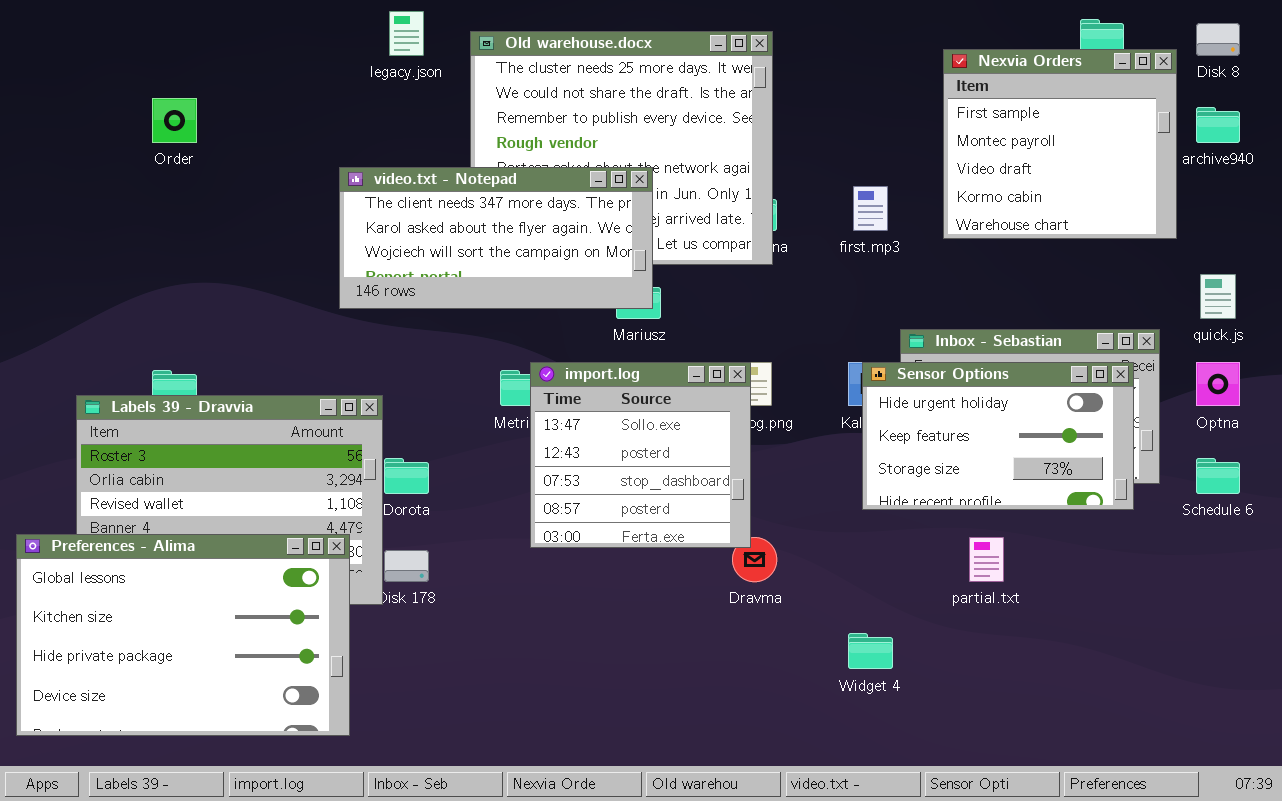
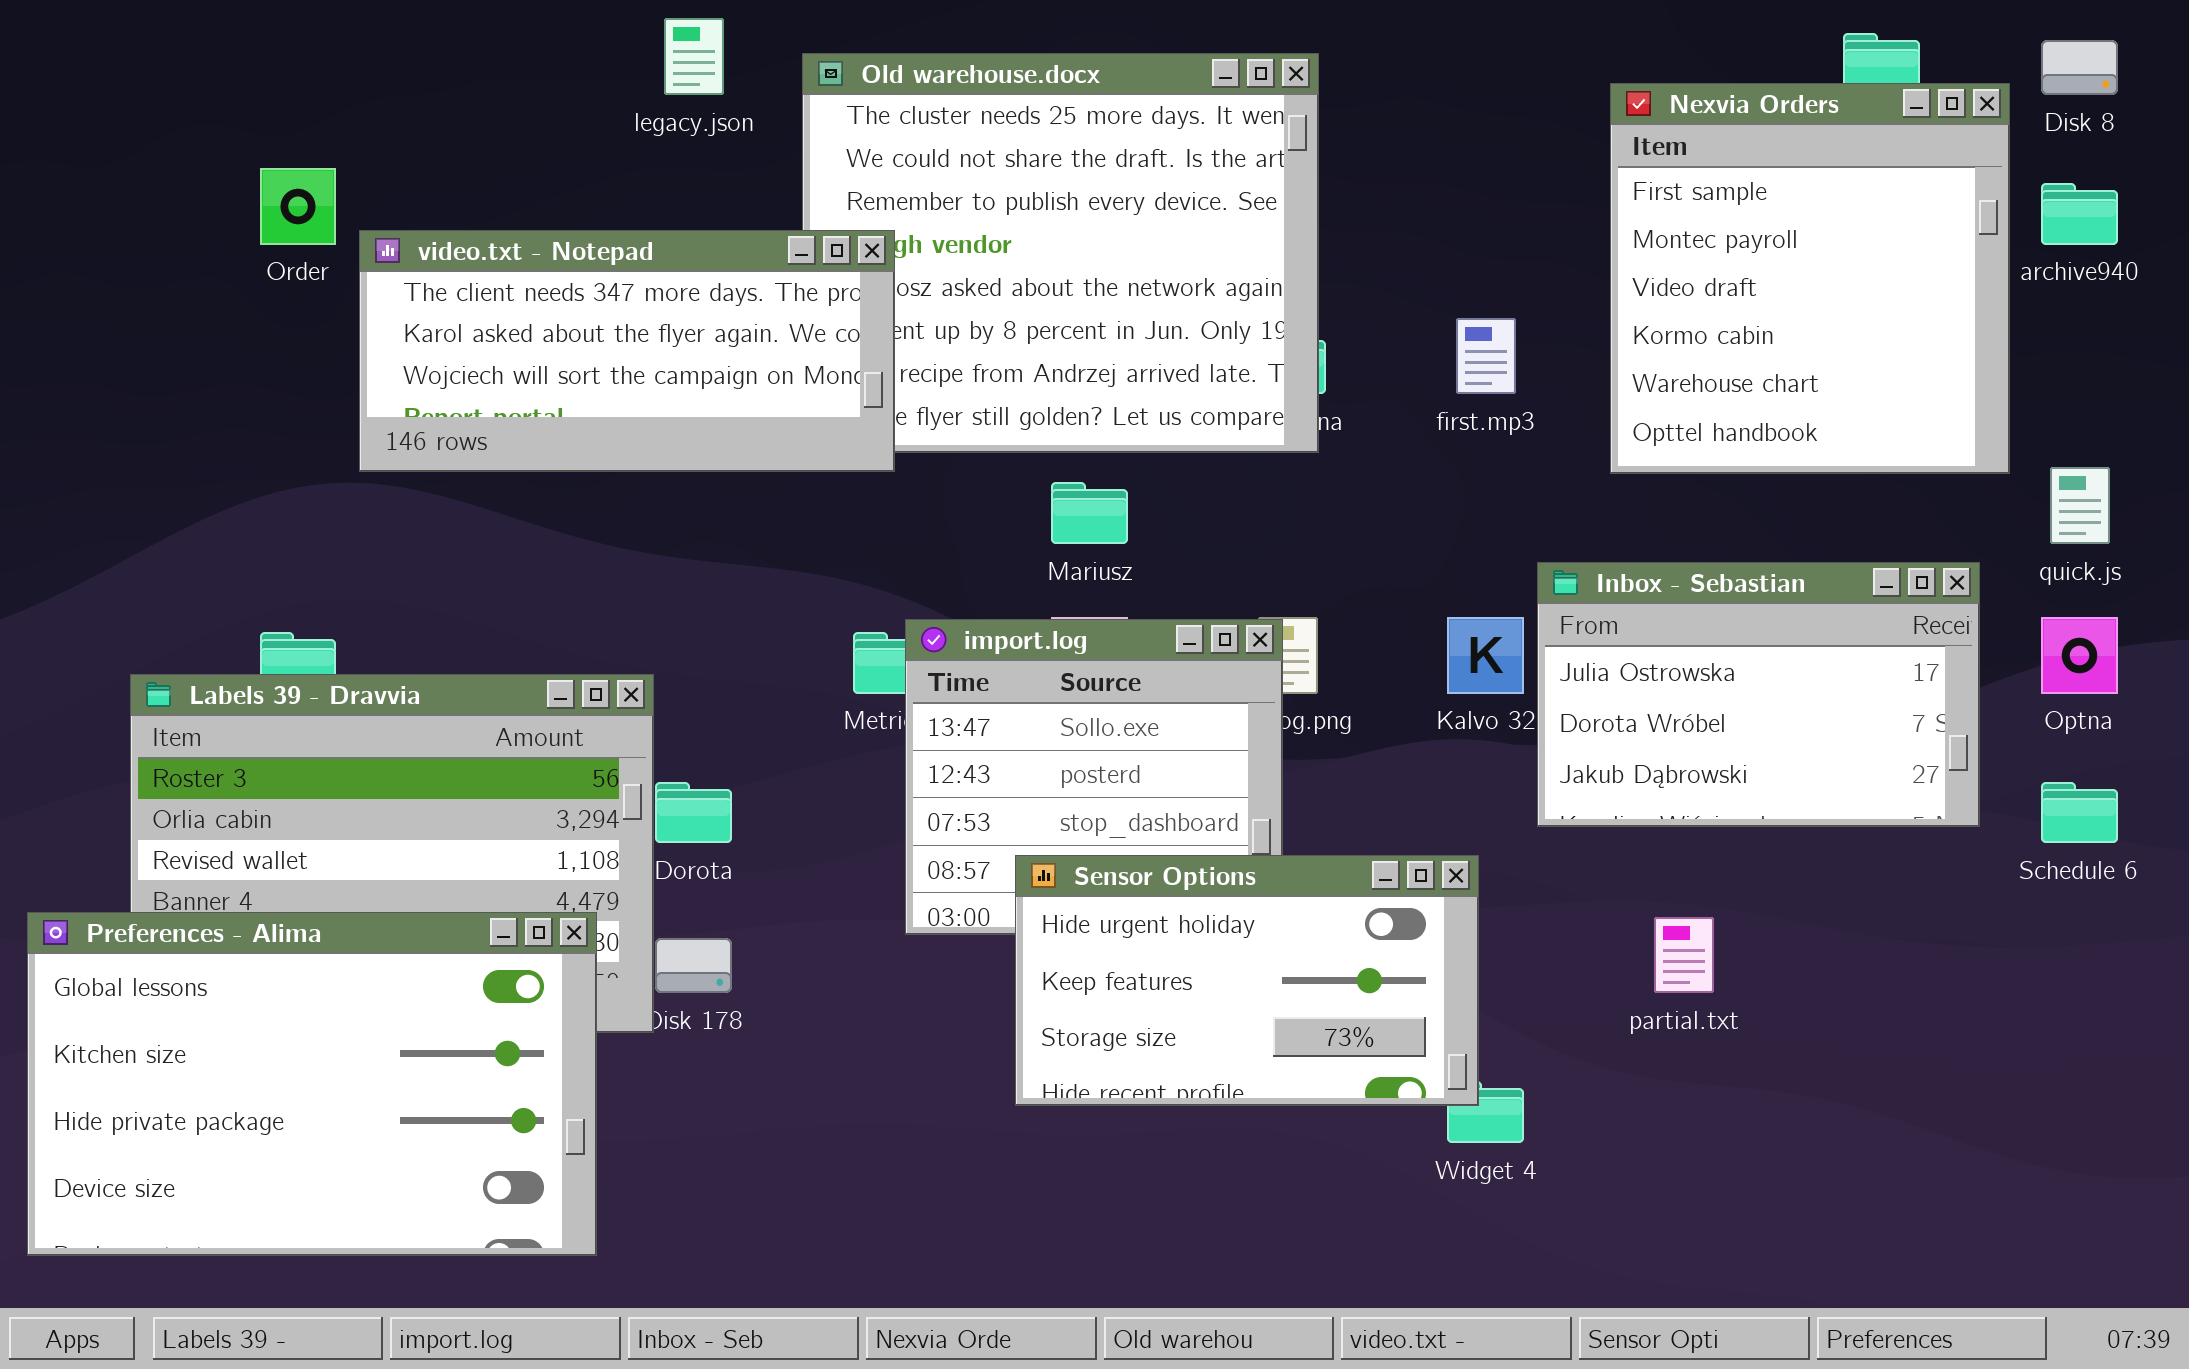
Nexvia Orders: [943,49,1177,239] -> [1610,83,2010,474], resized
video.txt - Notepad: [339,167,653,309] -> [359,230,895,472], moved
Sensor Options: [862,362,1134,510] -> [1015,855,1479,1106], moved

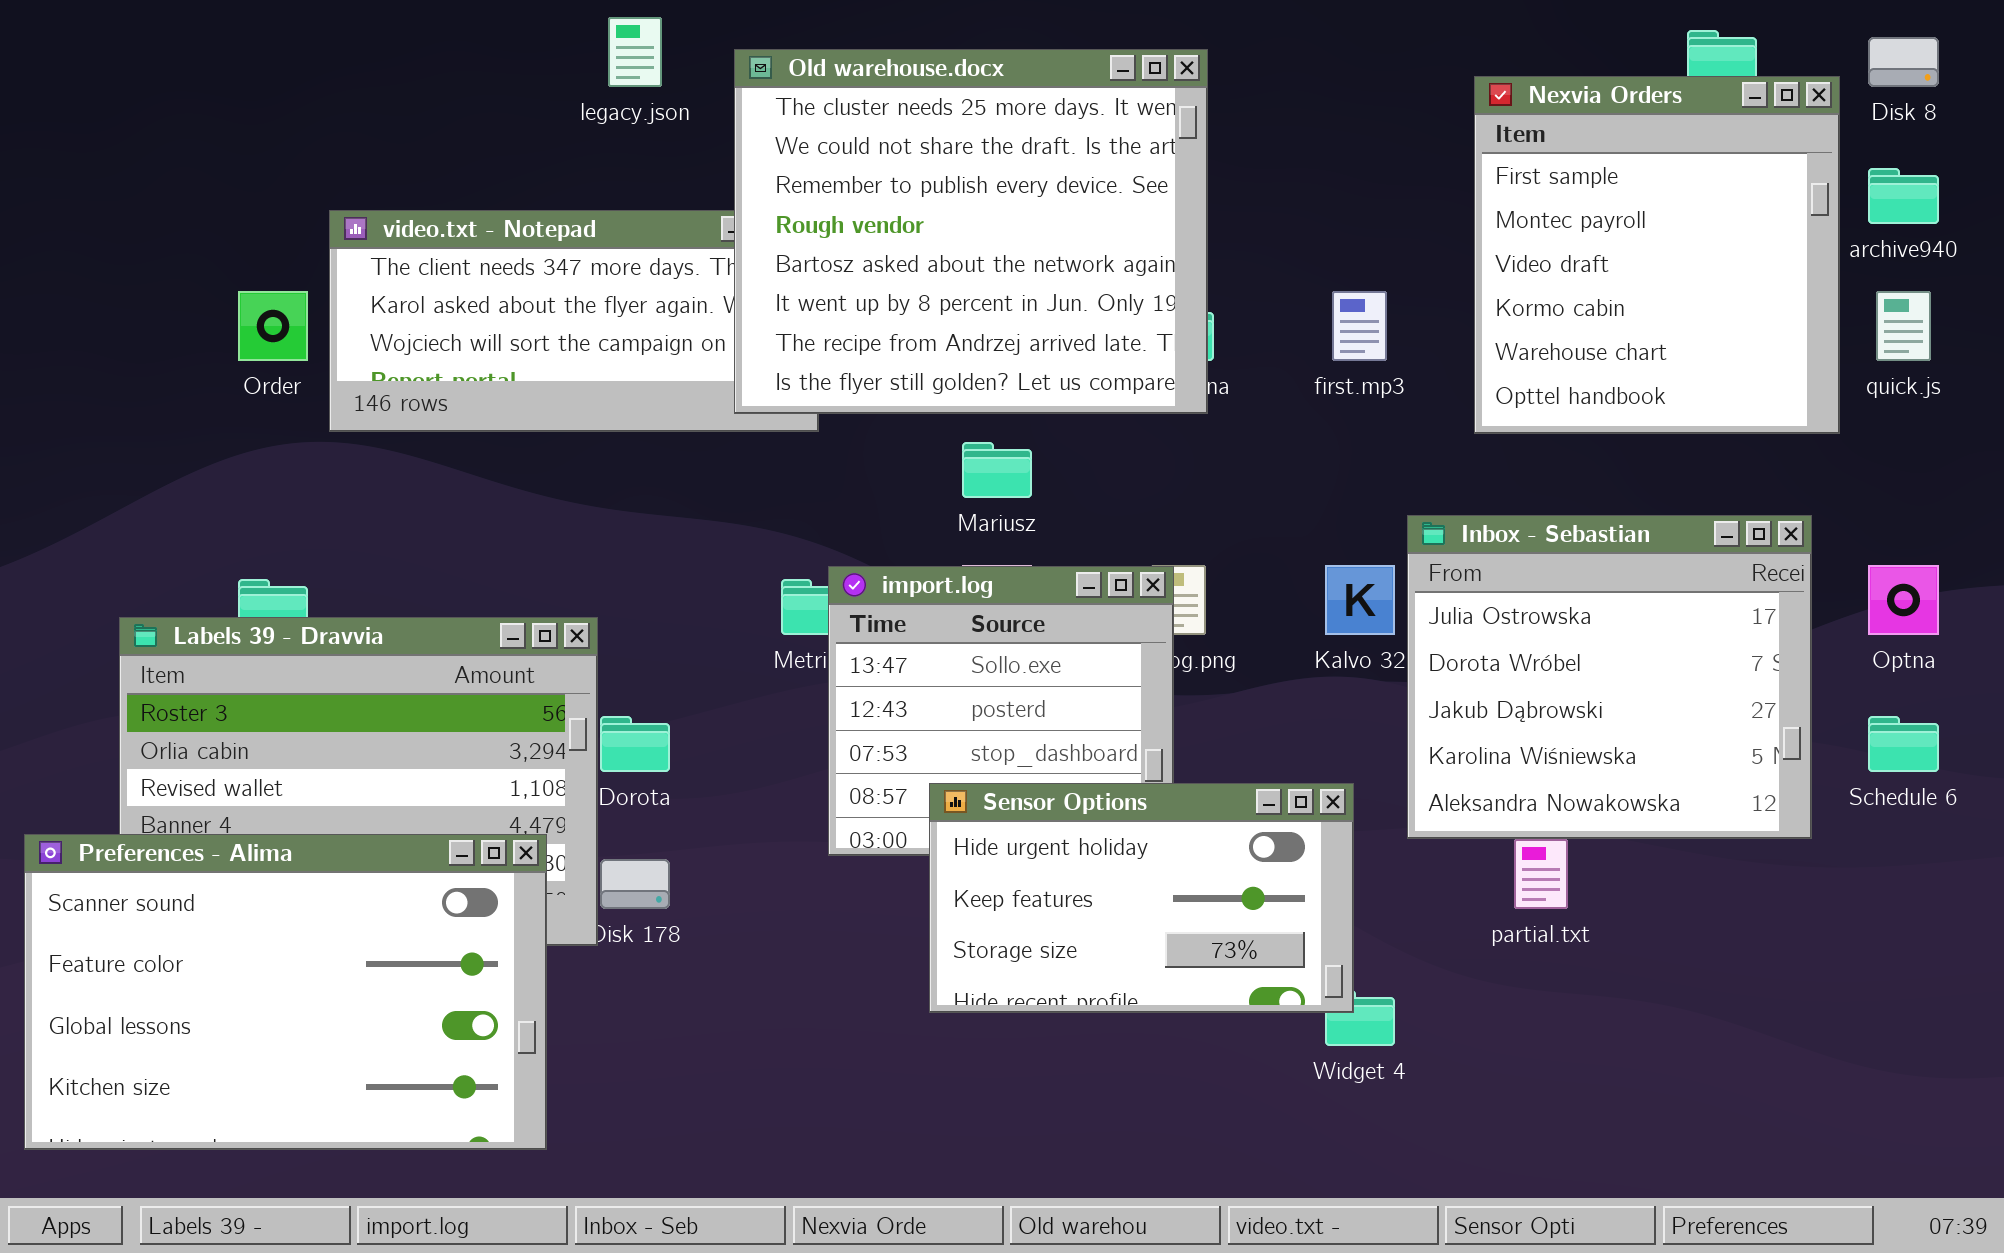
Old warehouse.docx: [802,53,1319,453] -> [734,49,1208,414], raised
Order: [260,168,336,245] -> [238,291,308,361], moved
quick.js: [2050,467,2110,544] -> [1876,291,1931,361], moved
Inbox - Sebastian: [1537,562,1980,827] -> [1407,515,1812,839], resized
Preferences - Alima: [27,912,597,1256] -> [24,834,547,1150], scrolled up 2 rows

